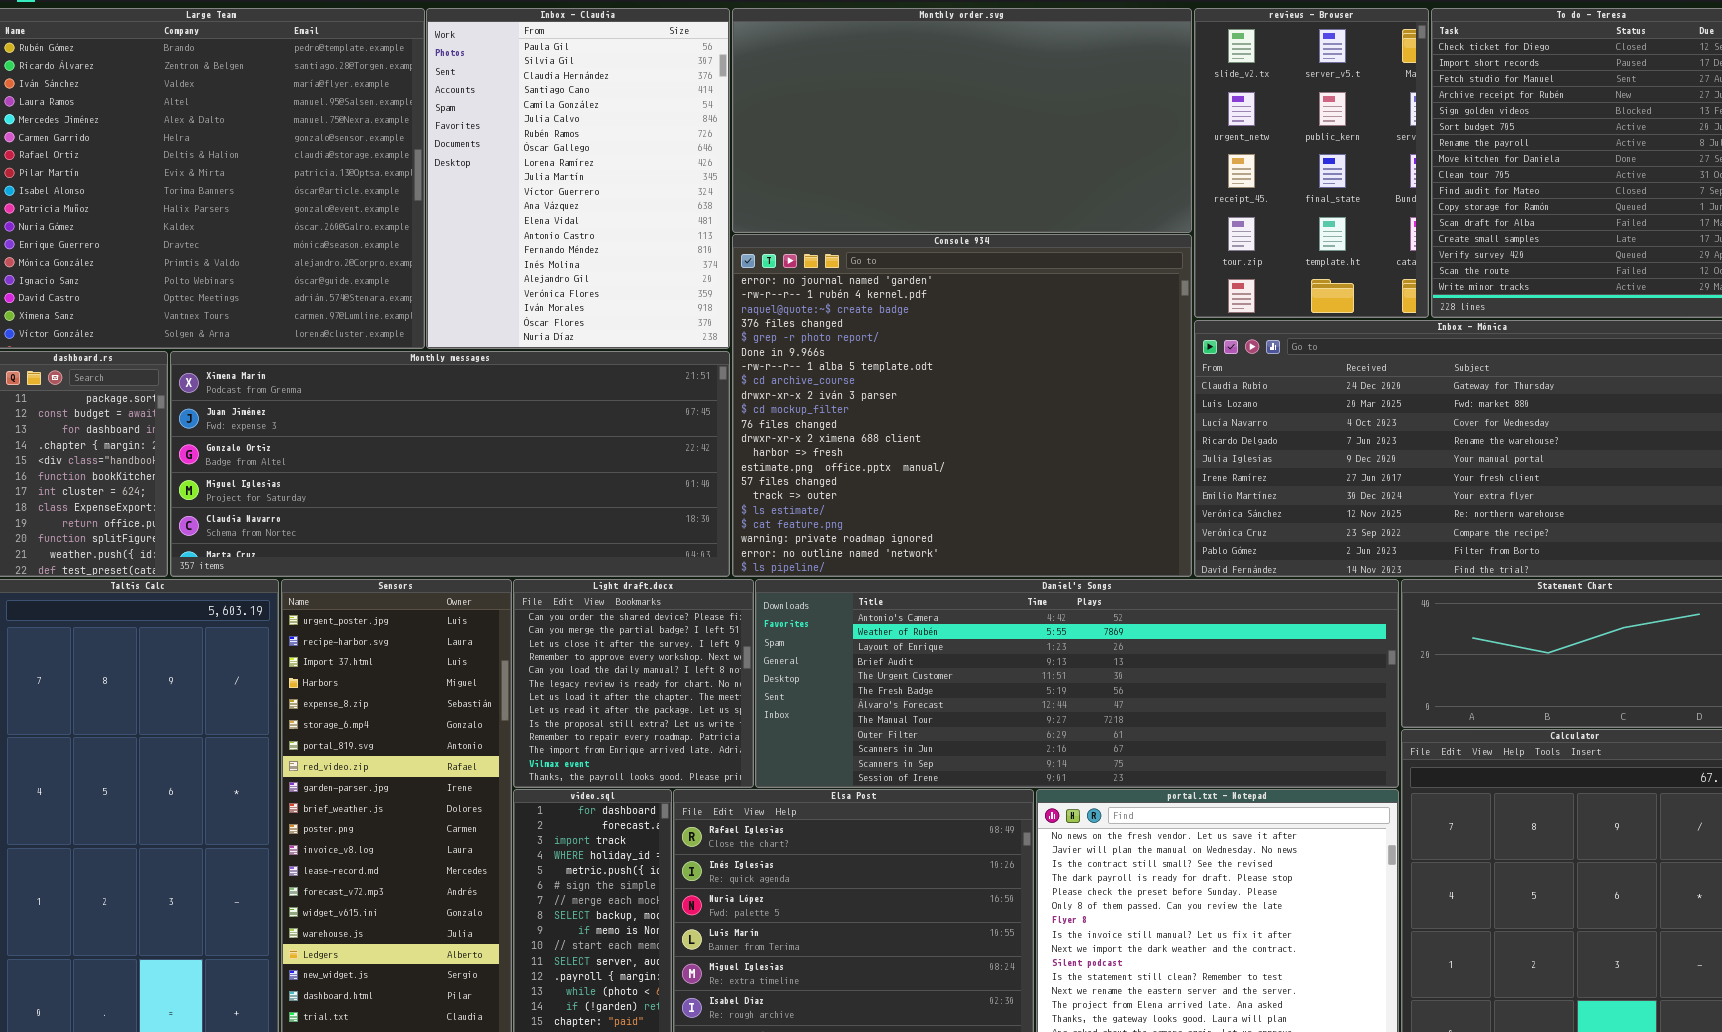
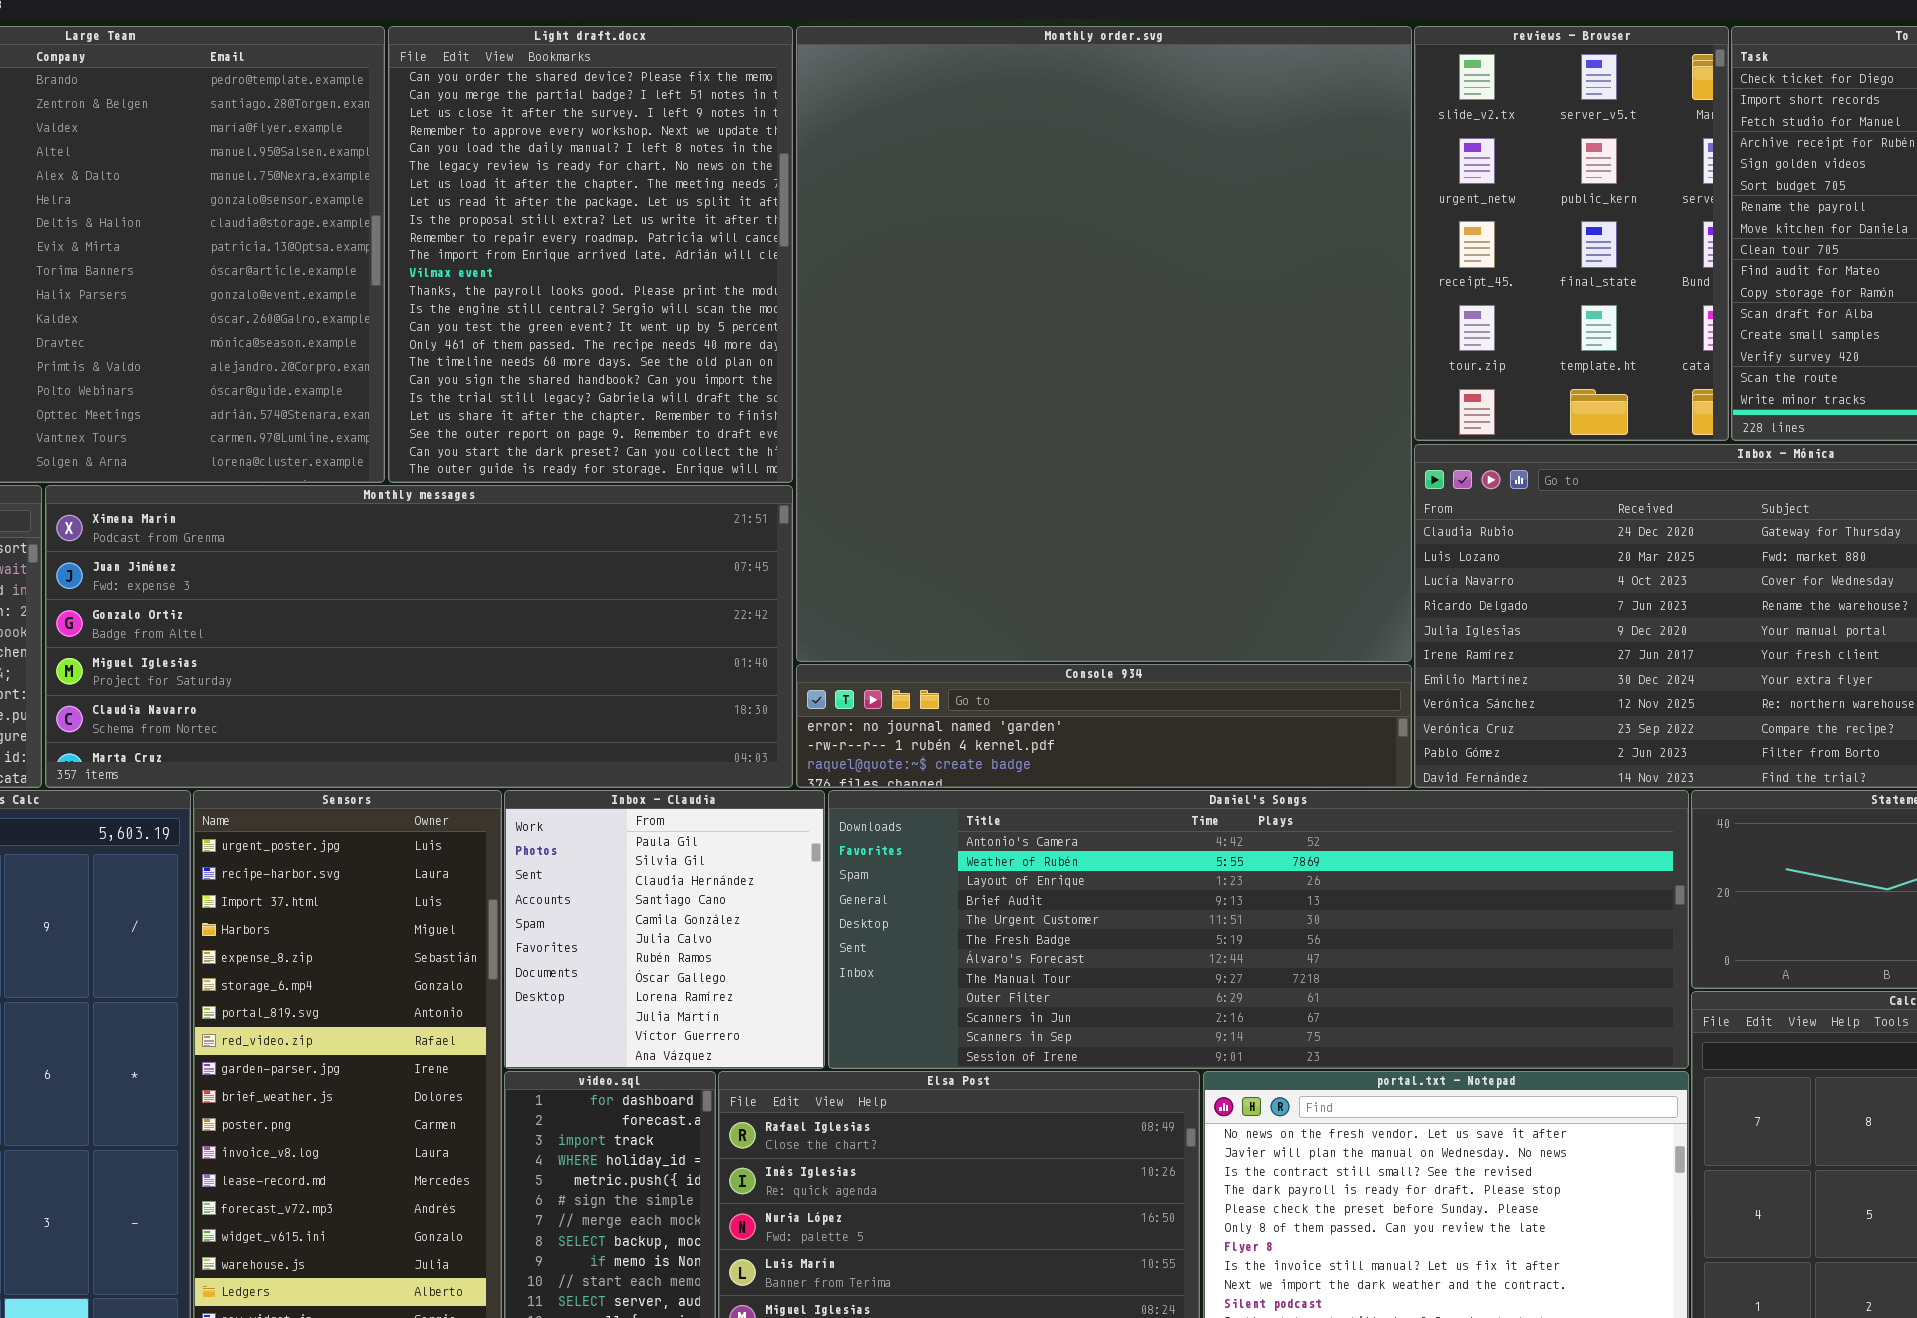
Inbox - Claudia: [426,8,730,349] -> [504,790,825,1069], moved, resized
Monthly order.svg: [732,8,1192,233] -> [796,26,1412,662], resized
Console 934: [732,234,1192,577] -> [796,664,1412,788], resized
Light draft.docx: [513,579,754,788] -> [388,26,793,483], moved, resized

